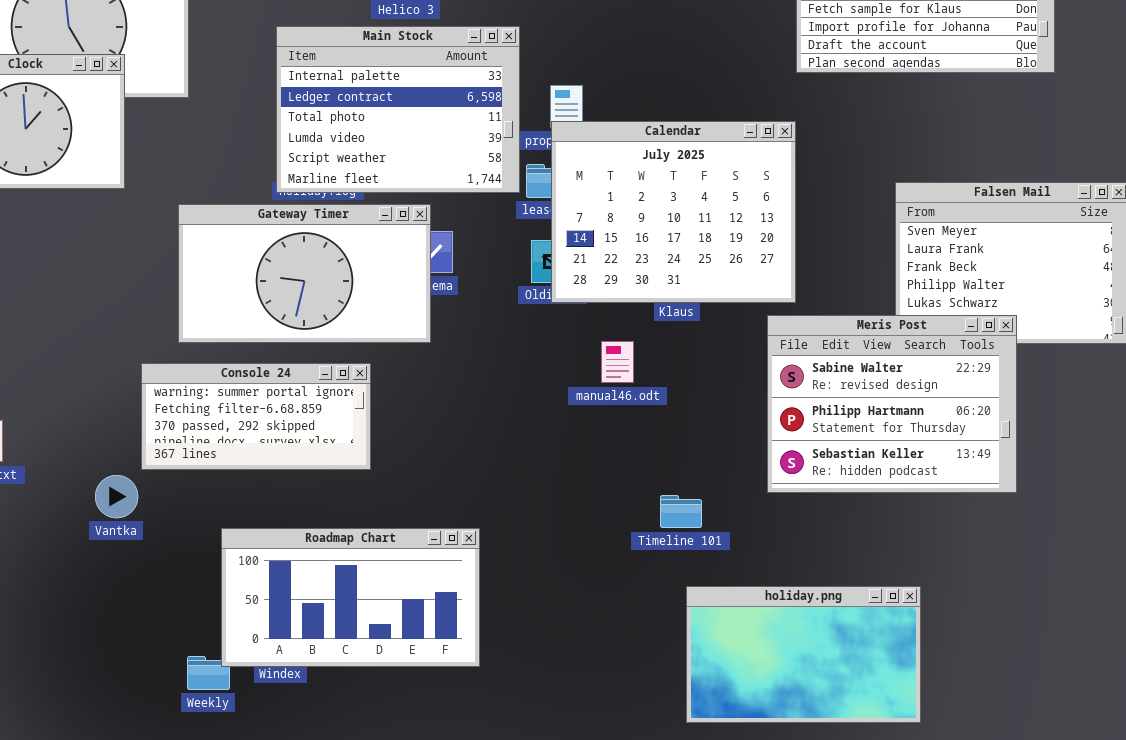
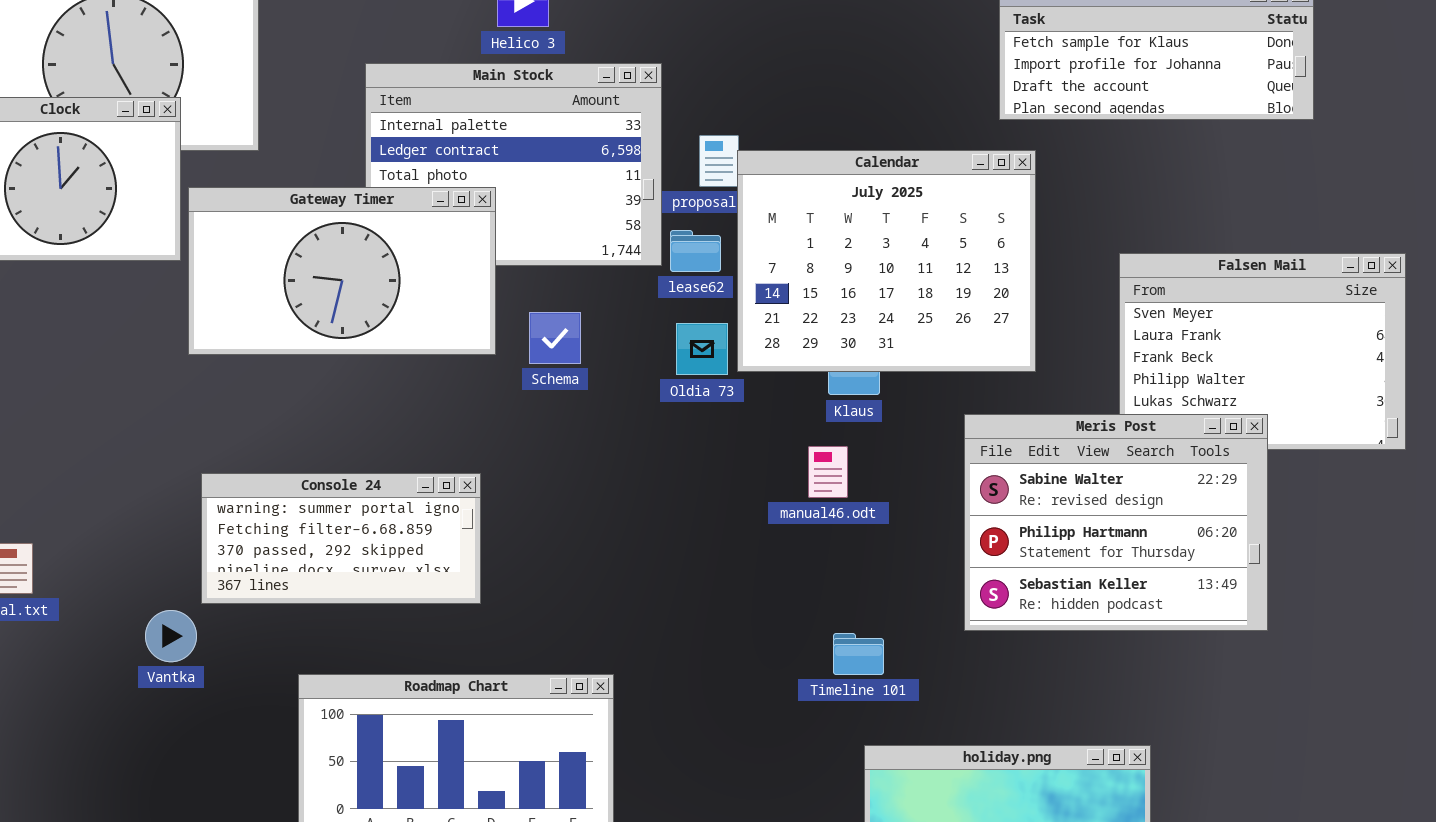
Calendar: [551,121,796,303] -> [737,150,1036,372], moved
Gateway Timer: [178,204,431,343] -> [188,187,496,355], moved
manual46.odt: [601,341,634,383] -> [808,446,848,498], moved

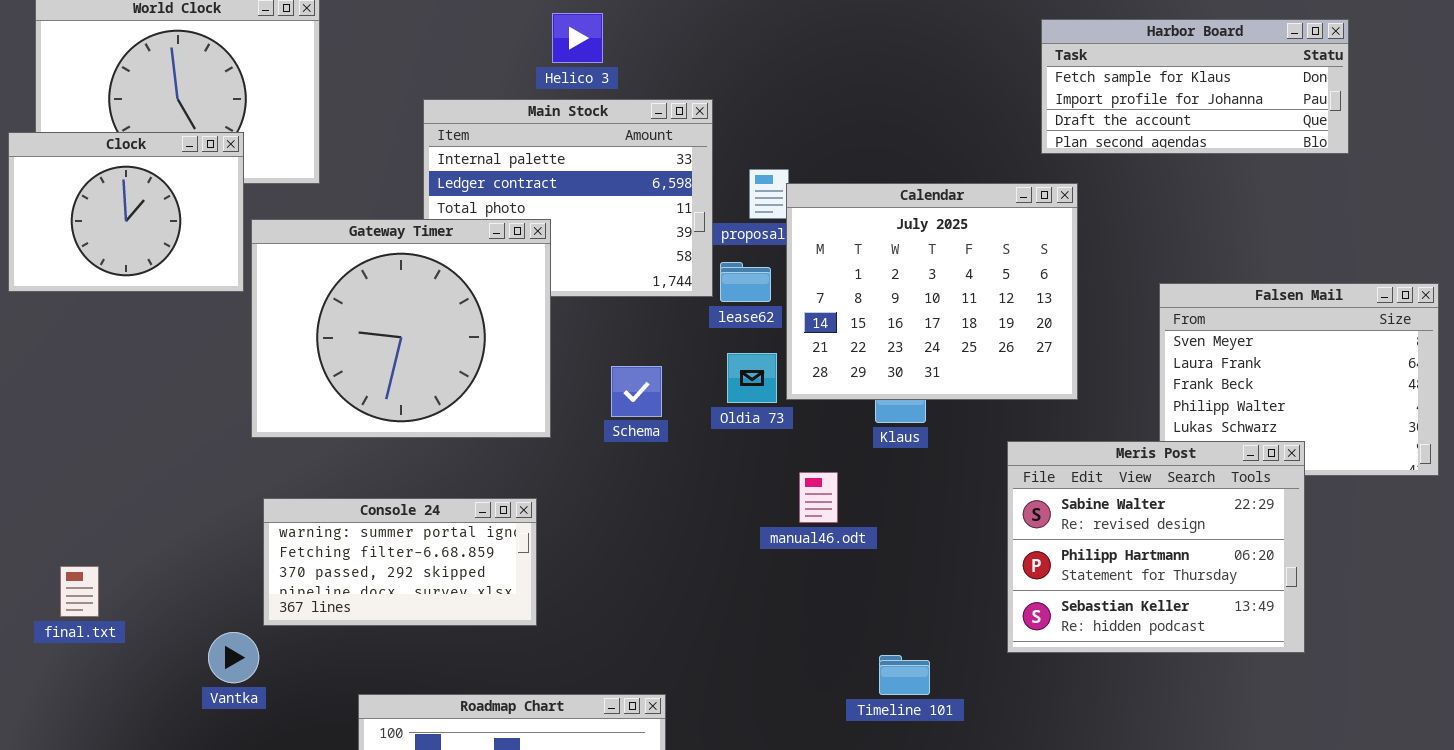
Gateway Timer: [188,187,496,355] -> [251,219,551,438], resized
Schema: [529,312,581,364] -> [611,366,662,417], moved
manual46.odt: [808,446,848,498] -> [799,472,838,523], moved

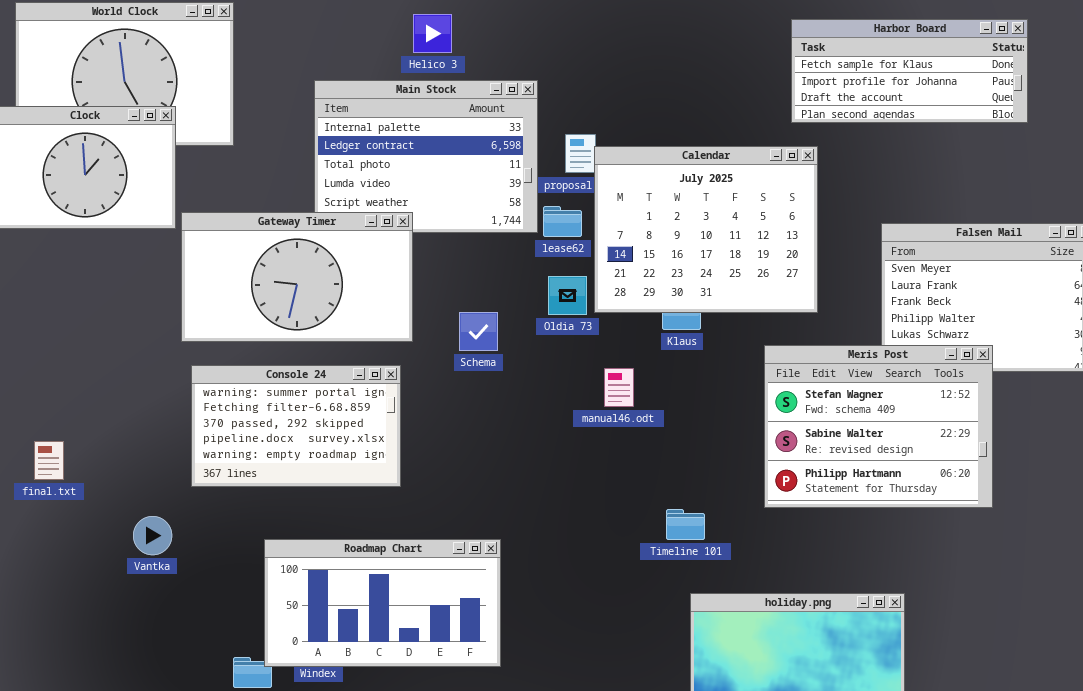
Gateway Timer: [251,219,551,438] -> [181,212,413,342], resized
Schema: [611,366,662,417] -> [459,312,498,351], moved
Meris Post: [1007,441,1305,653] -> [764,345,993,508], scrolled up 1 row
Console 24: [263,498,537,626] -> [191,365,401,487], resized
Vantka: [208,632,259,683] -> [133,516,172,555], moved

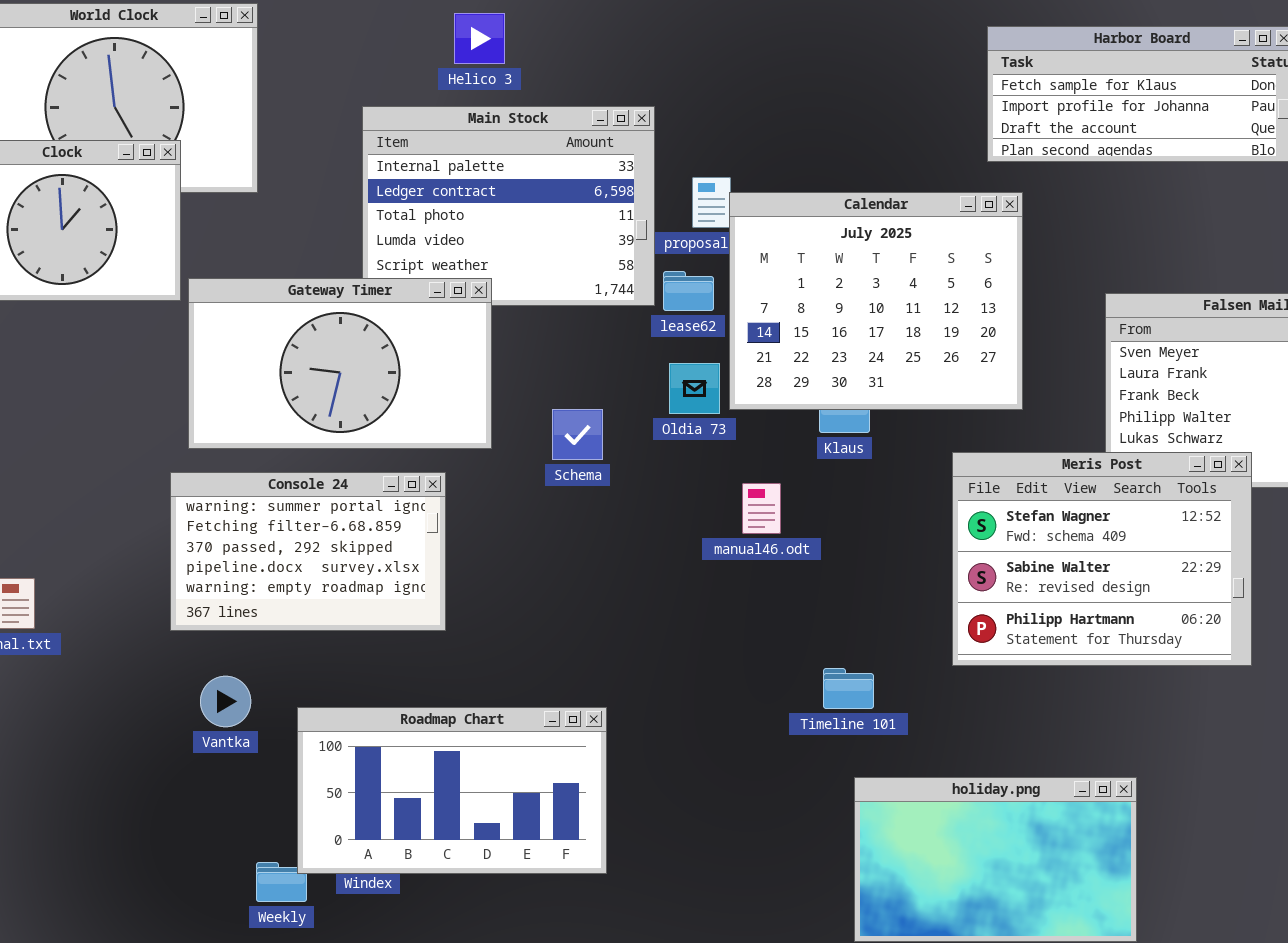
Helico 3: [413,14,452,53] -> [454,13,505,64], moved
Console 24: [191,365,401,487] -> [170,472,446,631], moved
Vantka: [133,516,172,555] -> [200,676,251,727], moved

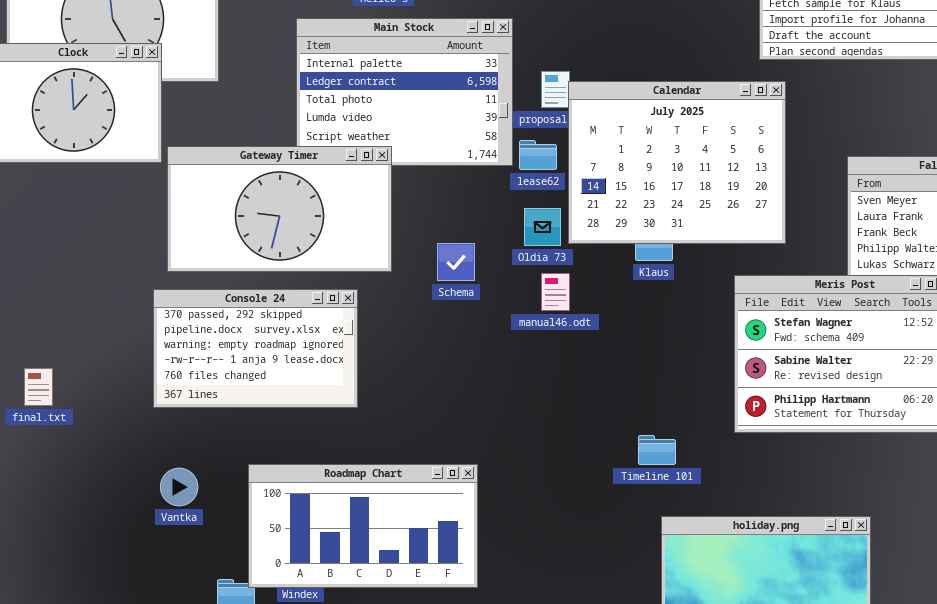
Console 24: [170,472,446,631] -> [153,289,358,408], scrolled down 2 rows
manual46.odt: [742,483,781,534] -> [541,273,570,311], moved
Vantka: [200,676,251,727] -> [160,468,198,506], moved

